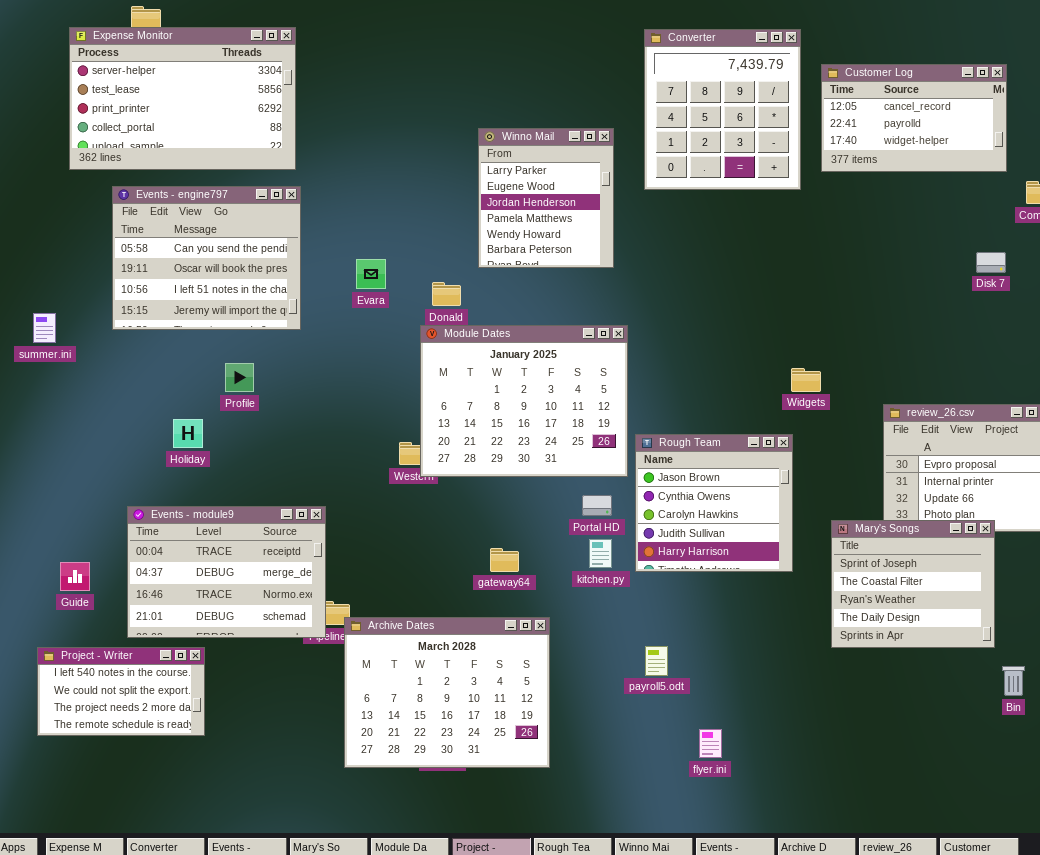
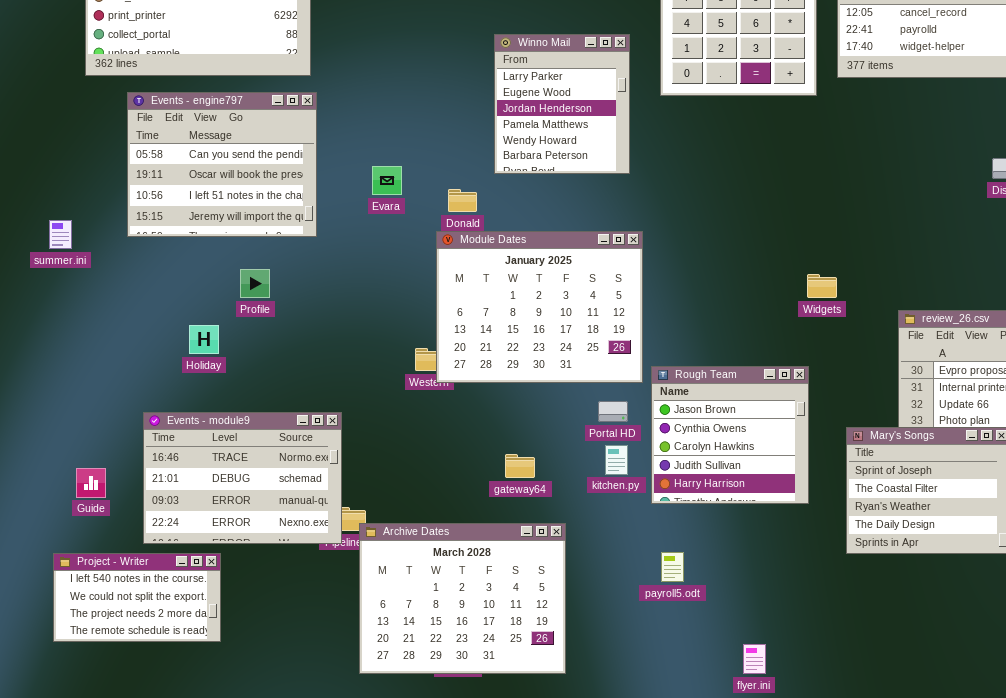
Rough Team: [635,434,793,572] -> [651,366,809,504], moved
Events - module9: [127,506,326,638] -> [143,412,342,544], scrolled down 2 rows
flyer.ini: [699,729,722,758] -> [743,644,766,674], moved

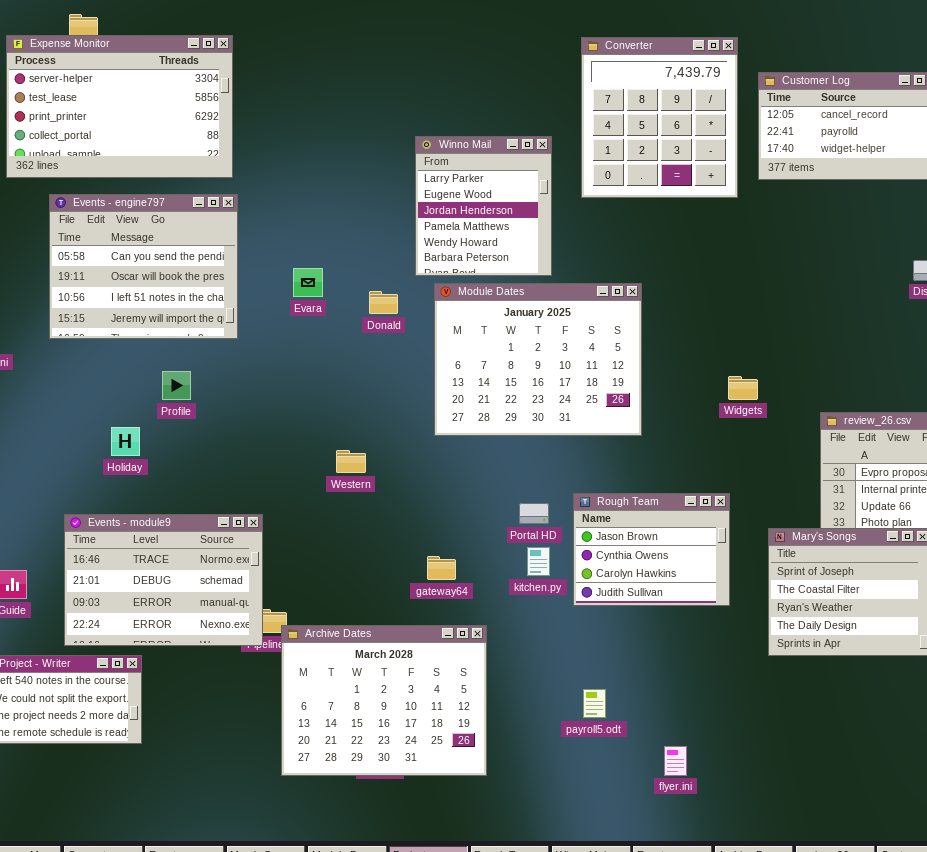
Module Dates: [436,231,643,383] -> [434,283,642,436], moved
Rough Team: [651,366,809,504] -> [573,493,730,606], resized
payroll5.odt: [661,552,684,582] -> [583,689,606,718], moved

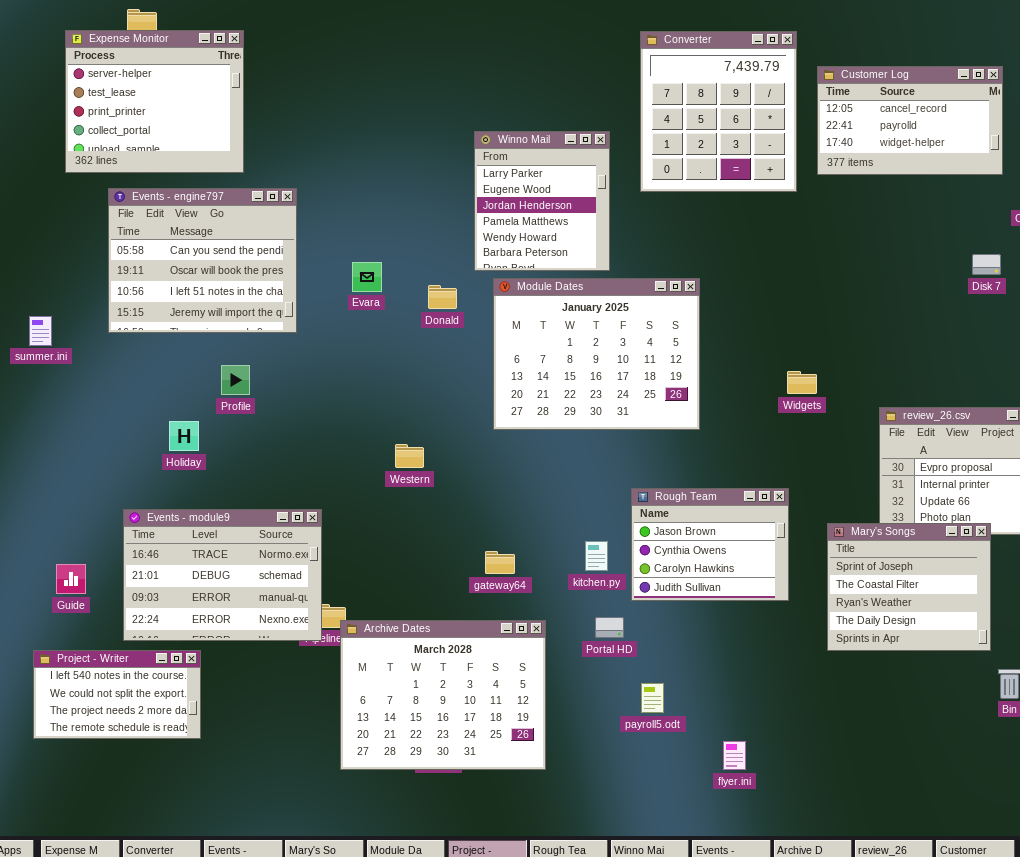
Expense Monitor: [6,35,233,178] -> [65,30,244,173], resized
Portal HD: [519,503,549,524] -> [595,617,624,638], moved

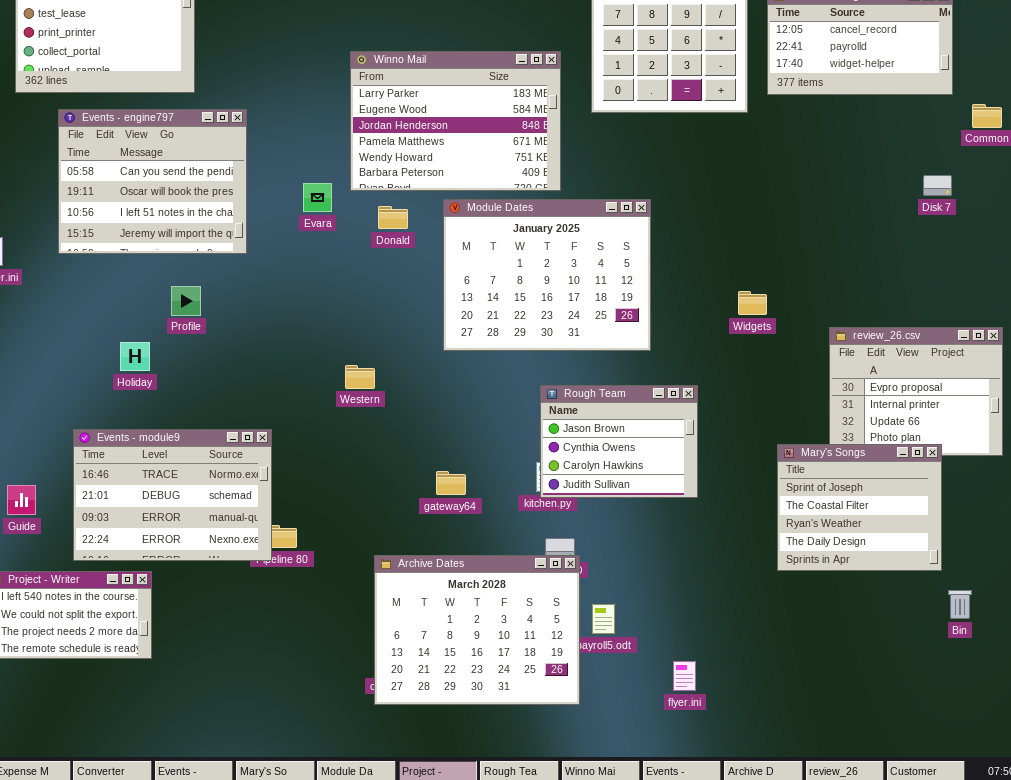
Winno Mail: [474,131,610,271] -> [350,51,561,191], resized
Rough Team: [631,488,789,601] -> [540,385,698,498], moved
Archive Dates: [340,620,546,770] -> [374,555,580,705], moved

